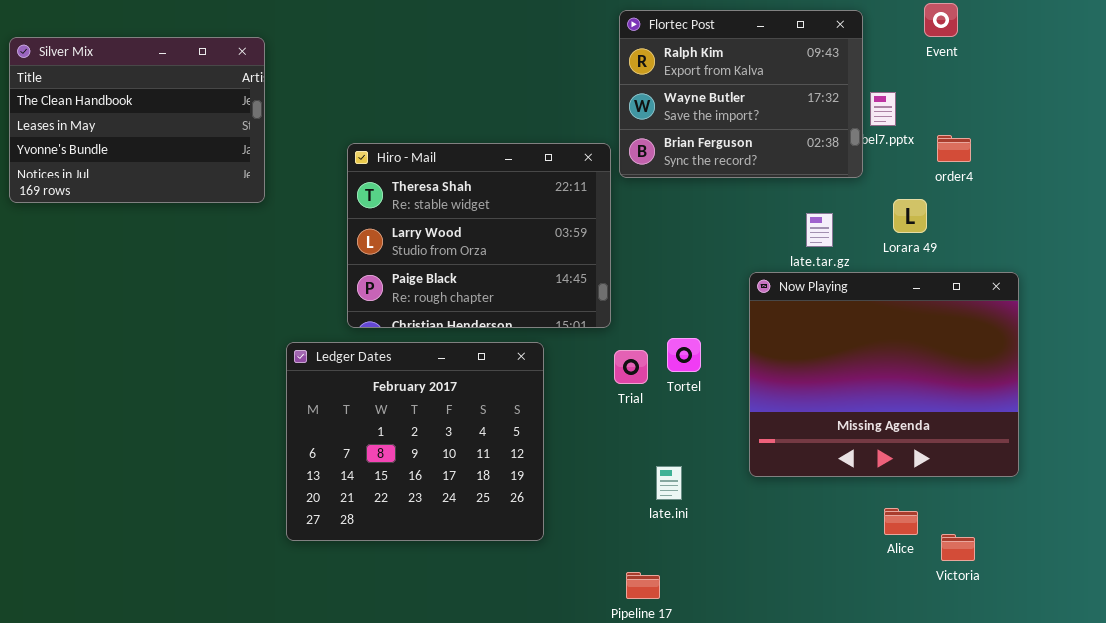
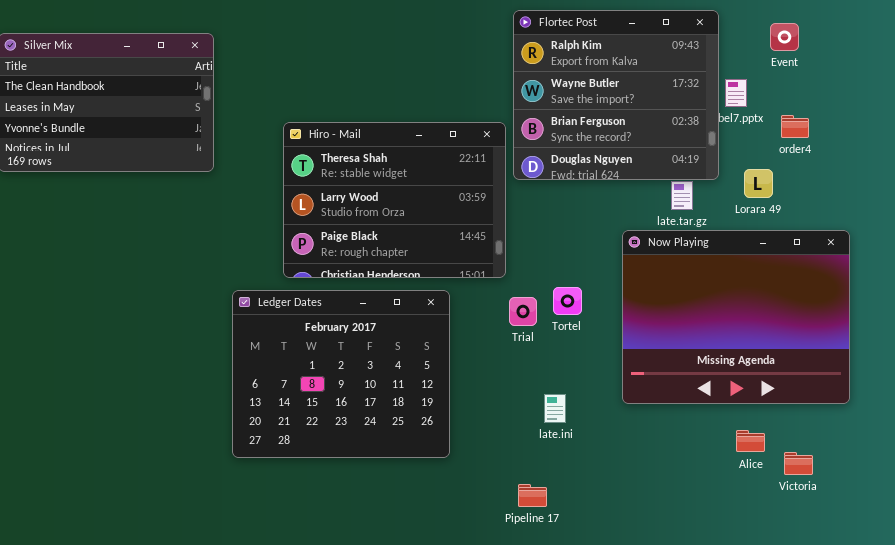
Event: [924,3,958,37] -> [770,23,799,51], moved
Flortec Post: [619,10,863,178] -> [513,10,719,180], resized

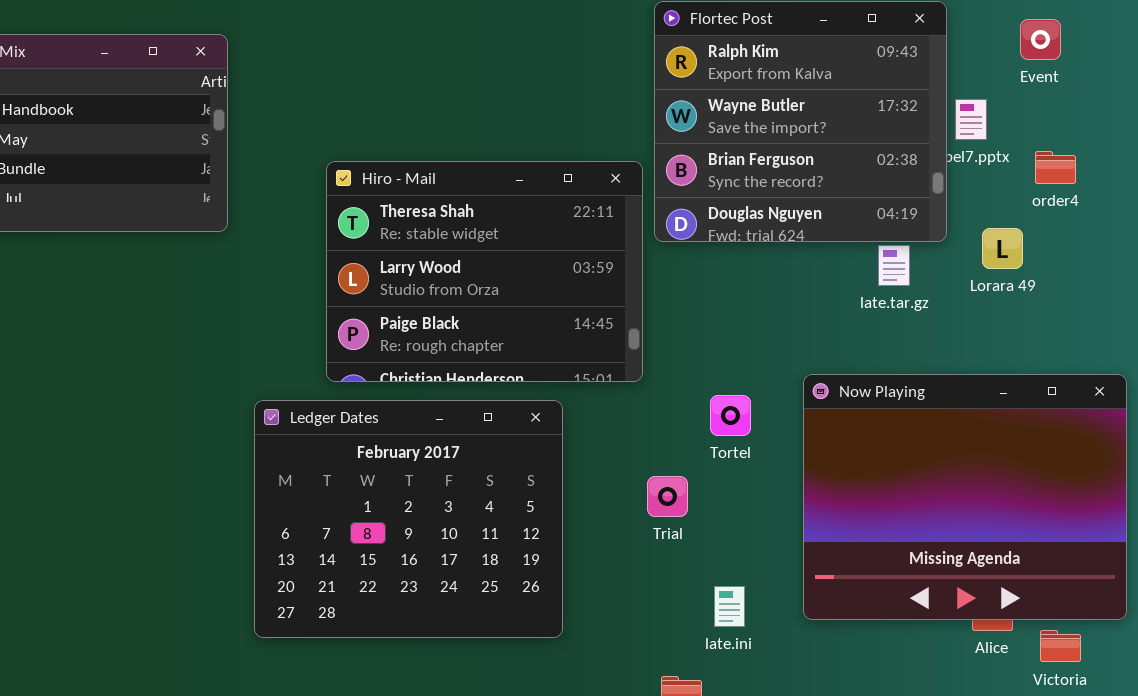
Now Playing: [622,230,850,404] -> [803,374,1127,620], moved
Trial: [509,297,537,326] -> [647,476,688,517], moved
late.ini: [544,394,566,423] -> [714,586,745,627], moved

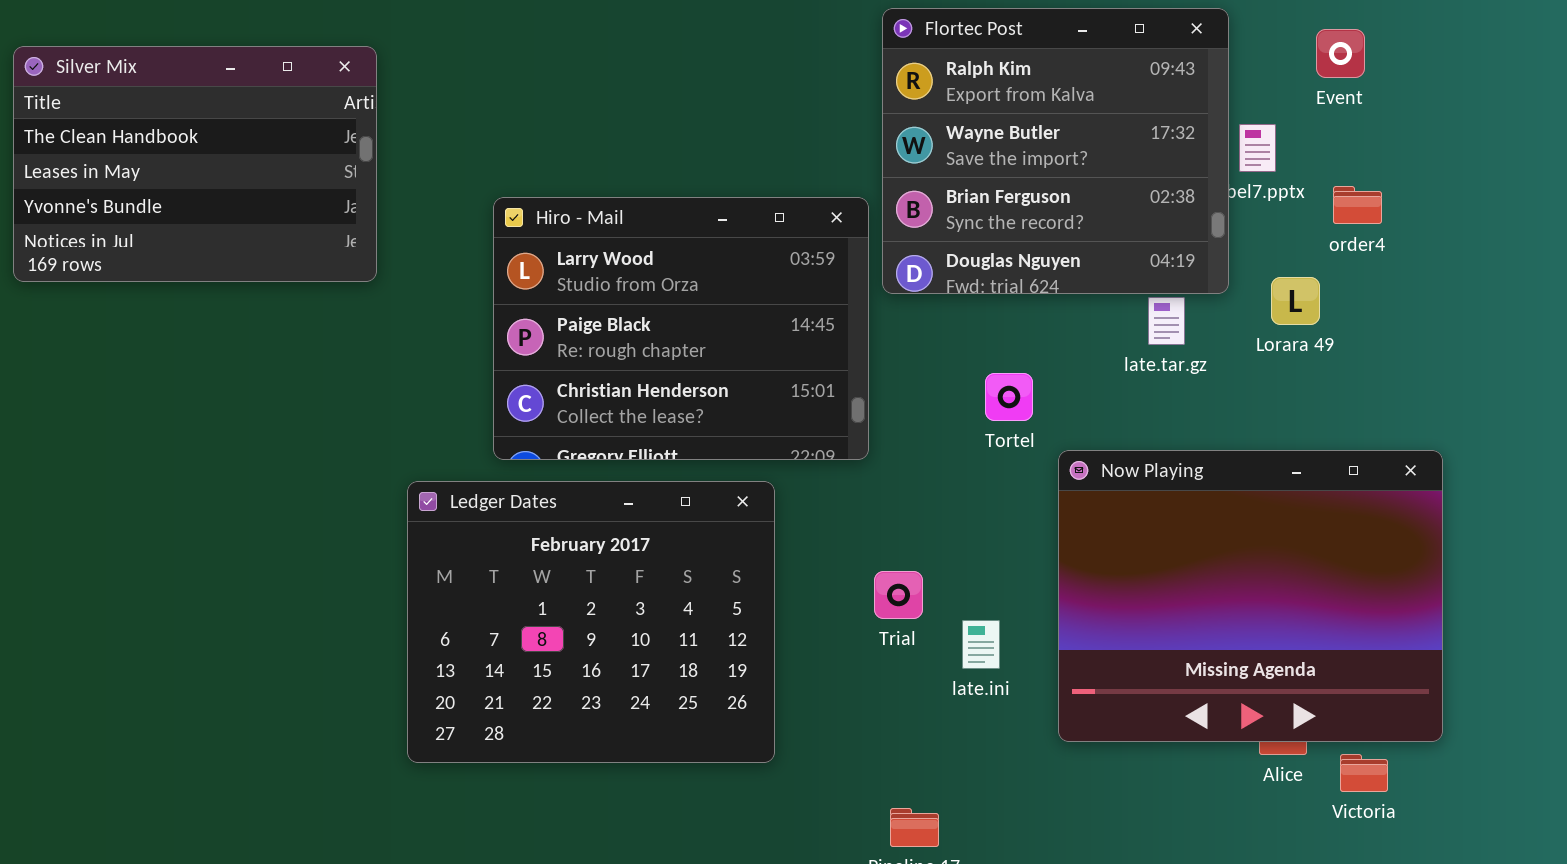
Hiro - Mail: [326,161,643,382] -> [493,197,869,460], scrolled down 1 row
Tortel: [710,395,751,436] -> [985,373,1033,421], moved
late.ini: [714,586,745,627] -> [962,620,1000,669], moved

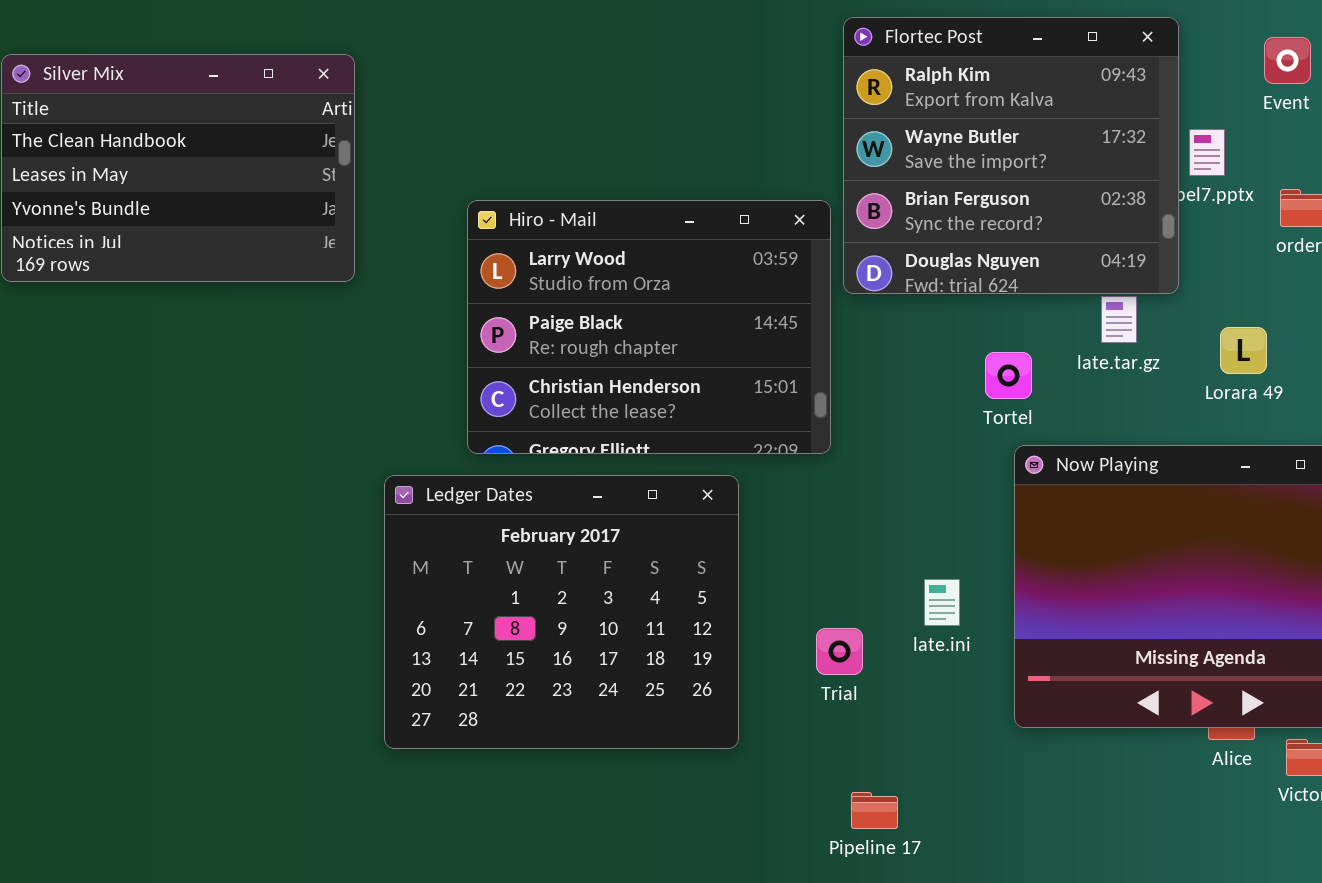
Lorara 49: [1271,277,1320,325] -> [1220,327,1267,374], moved
Tortel: [985,373,1033,421] -> [985,352,1032,399], moved
Trial: [874,571,923,619] -> [816,628,863,675], moved
late.ini: [962,620,1000,669] -> [924,579,960,626], moved

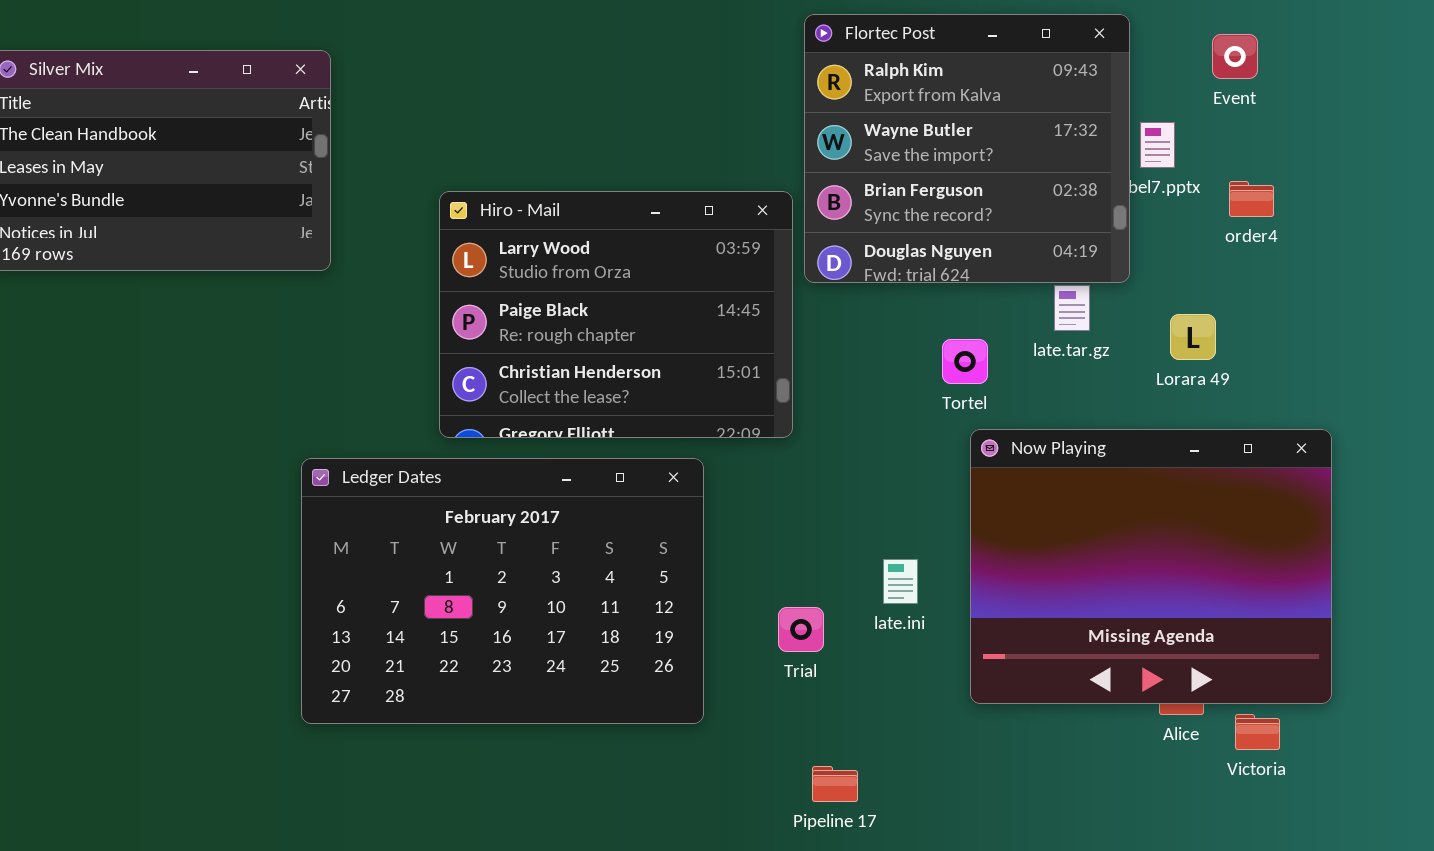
Ledger Dates: [384,475,739,749] -> [301,458,704,724], resized

